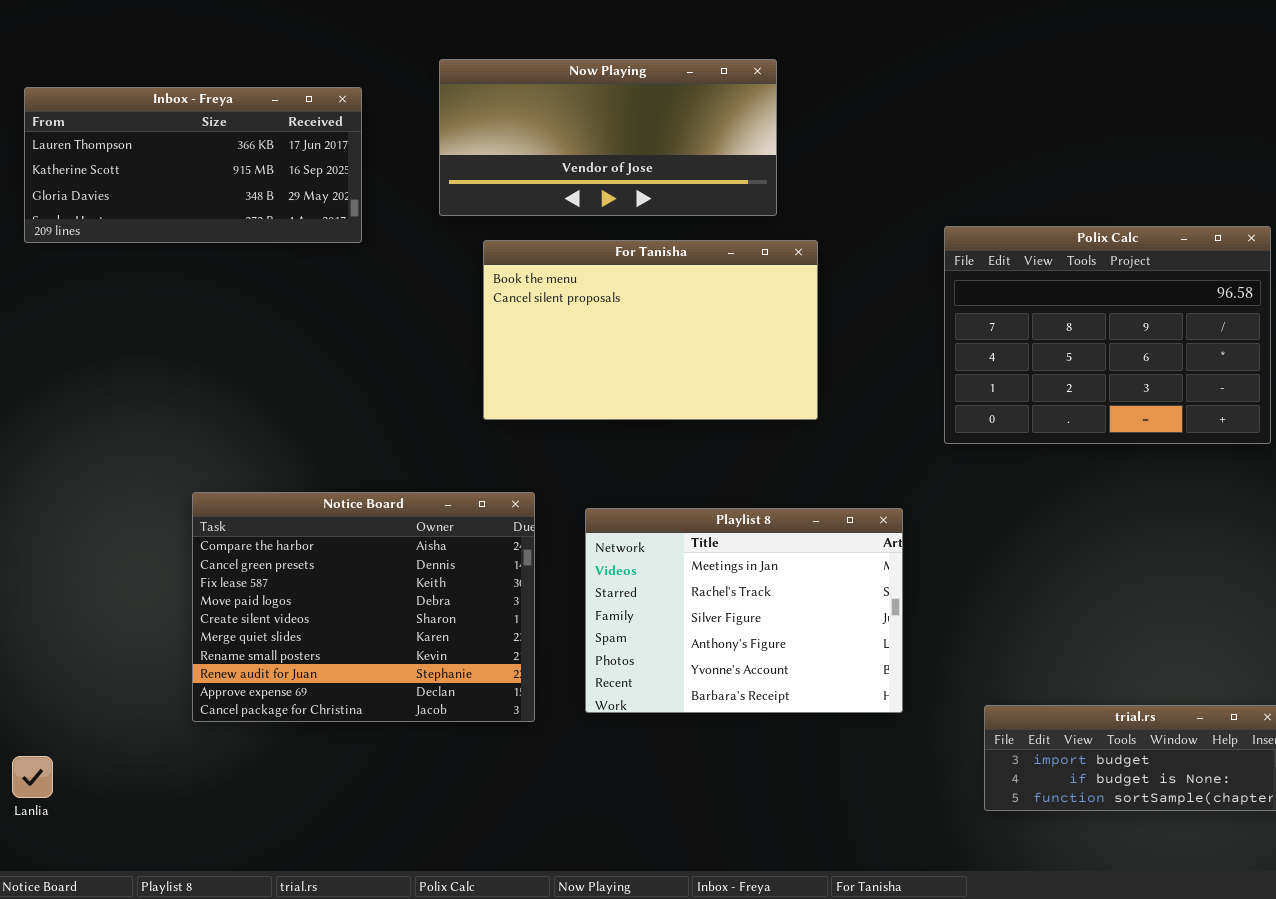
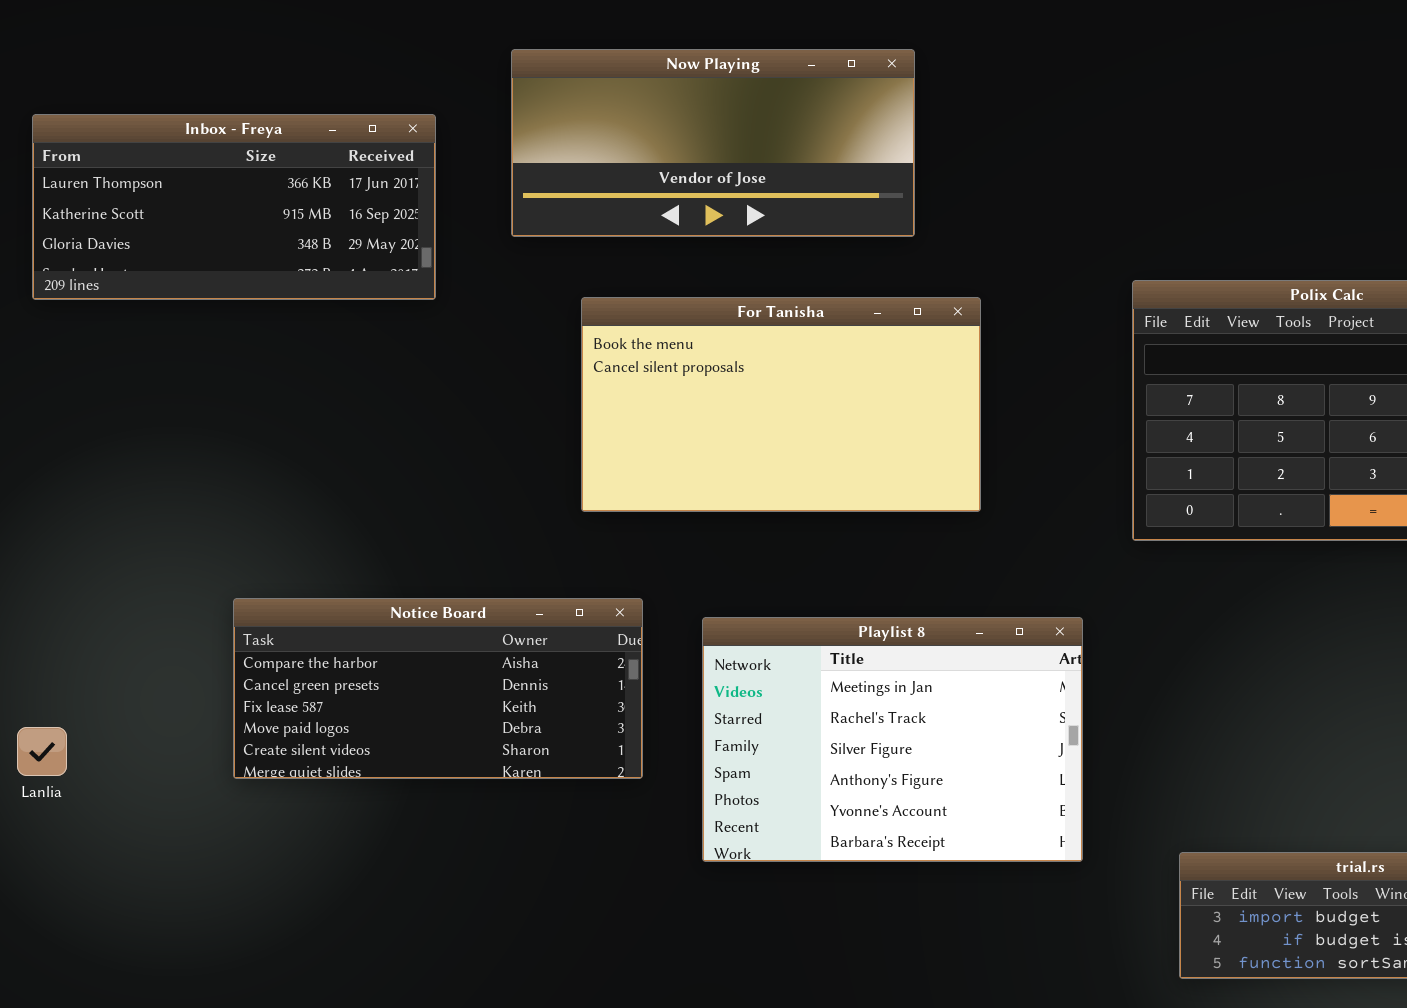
Now Playing: [439,59,777,216] -> [511,49,915,237], moved
Notice Board: [192,492,535,722] -> [233,598,643,779], resized
Lanlia: [12,756,53,798] -> [17,727,67,776], moved

